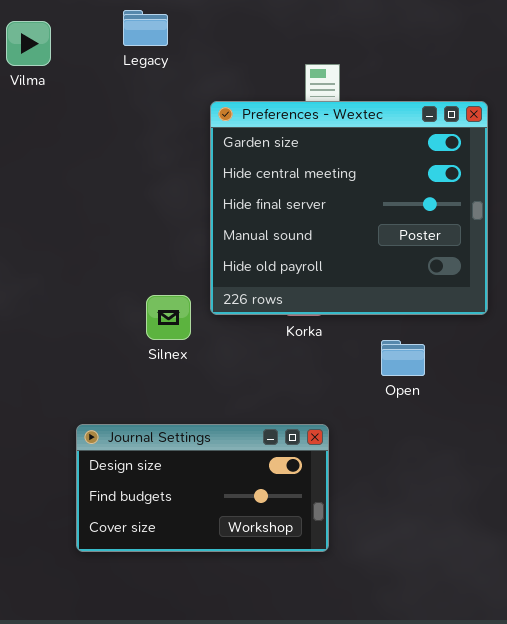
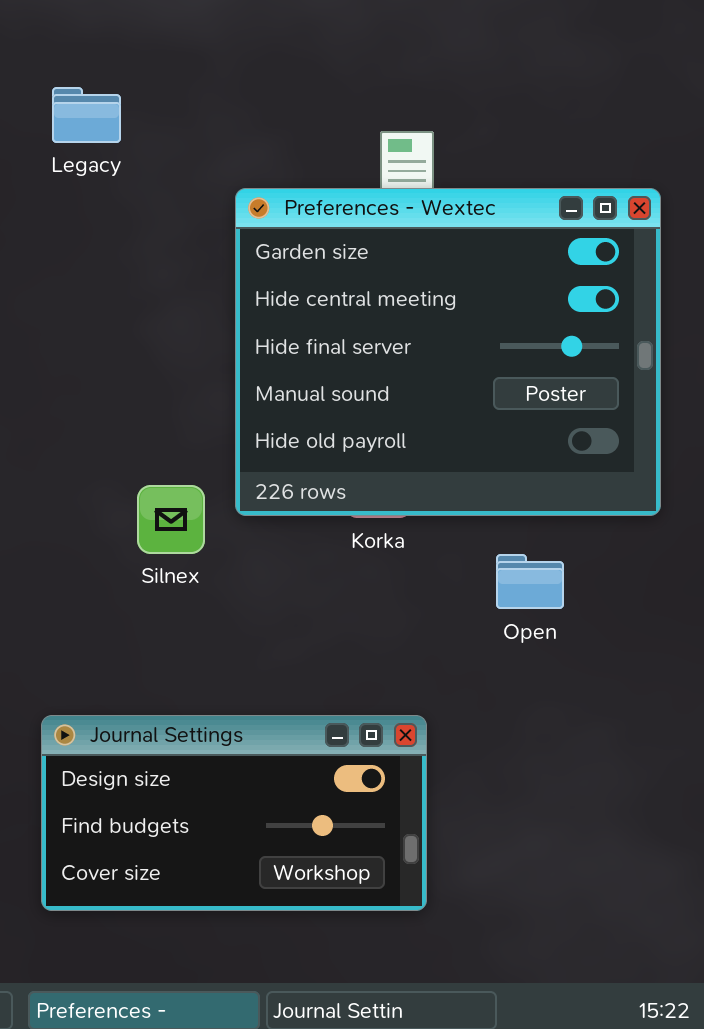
Legacy: [123,10,168,46] -> [52,87,121,143], moved
Journal Settings: [76,424,329,552] -> [41,715,427,911], moved

